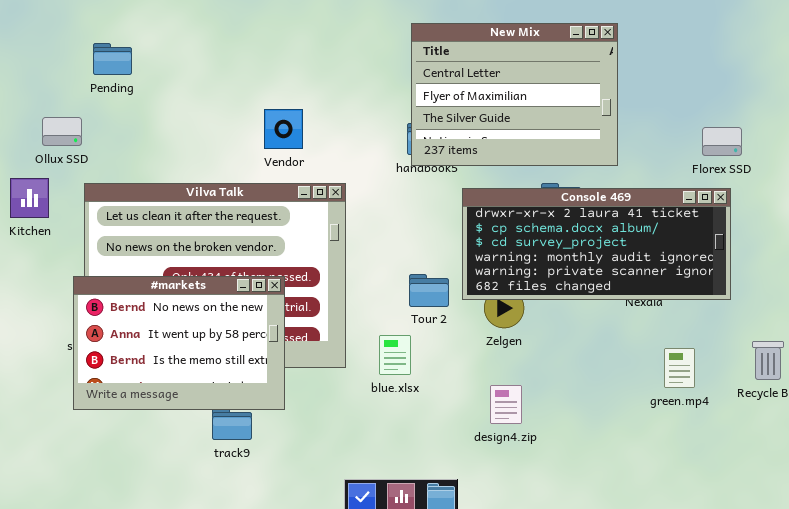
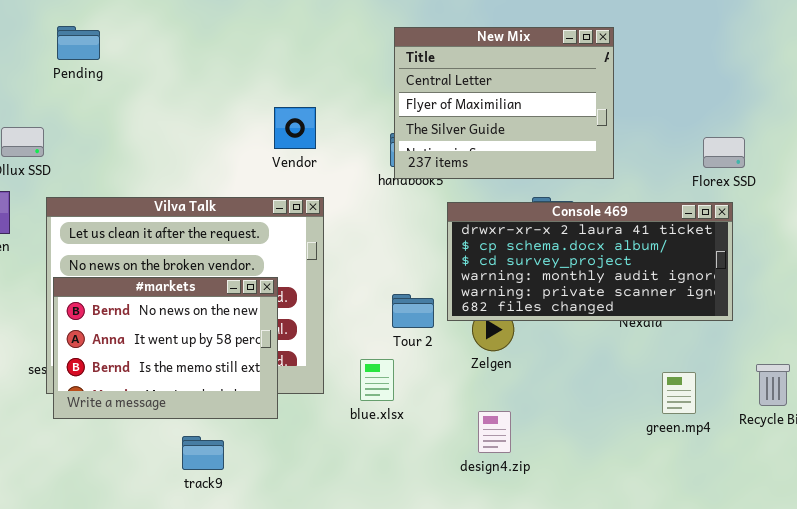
Pending: [93,43,132,75] -> [57,26,100,60], moved
Vendor: [264,109,303,149] -> [274,107,316,149], moved
#markets: [73,276,285,410] -> [53,277,278,419], moved

